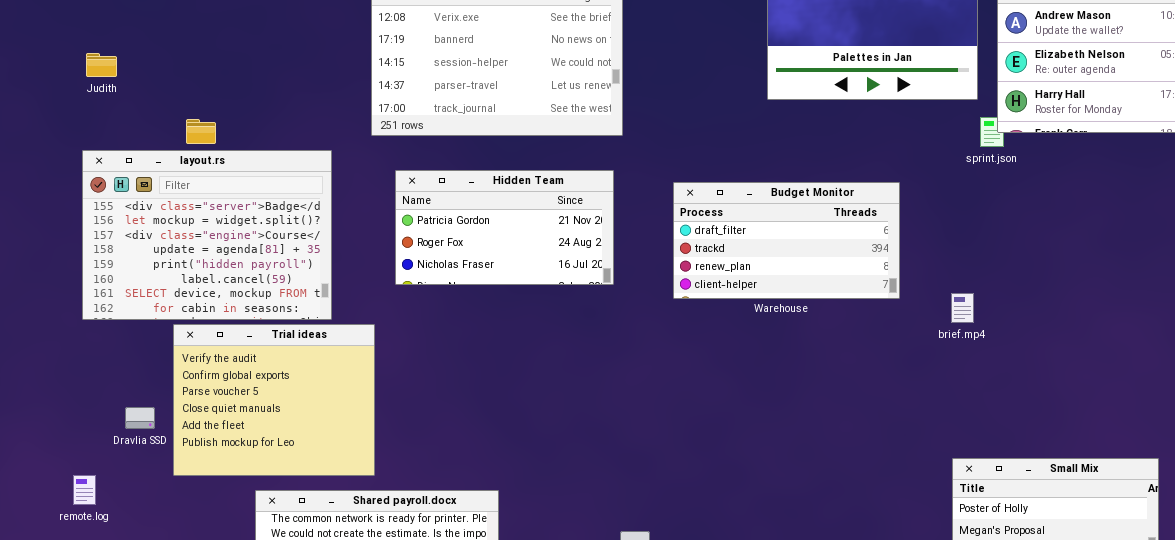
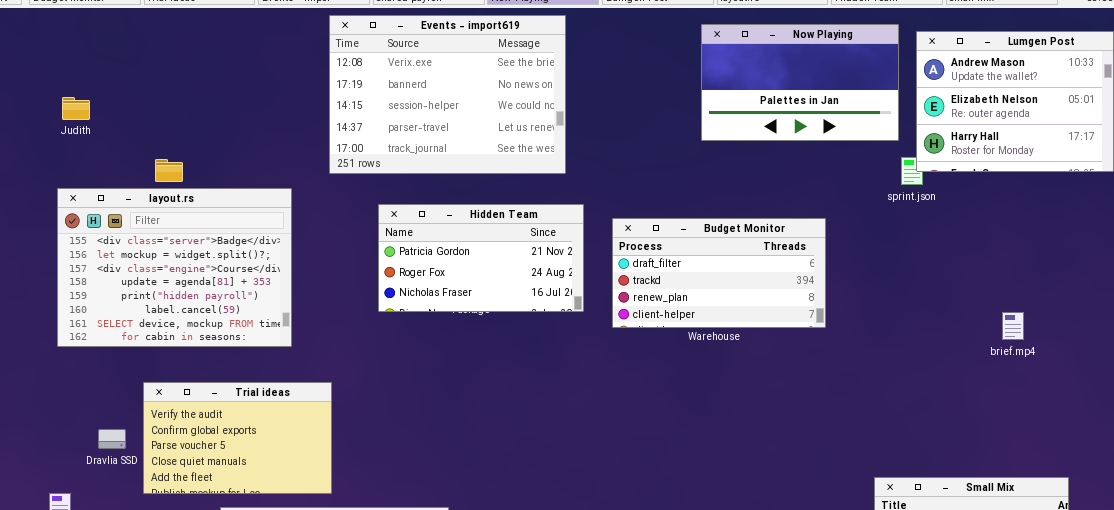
Hidden Team: [395,170,614,285] -> [378,204,584,312], moved
brief.mp4: [951,293,974,323] -> [1002,312,1024,340], moved
Trial ideas: [173,324,375,476] -> [143,382,332,494], resized

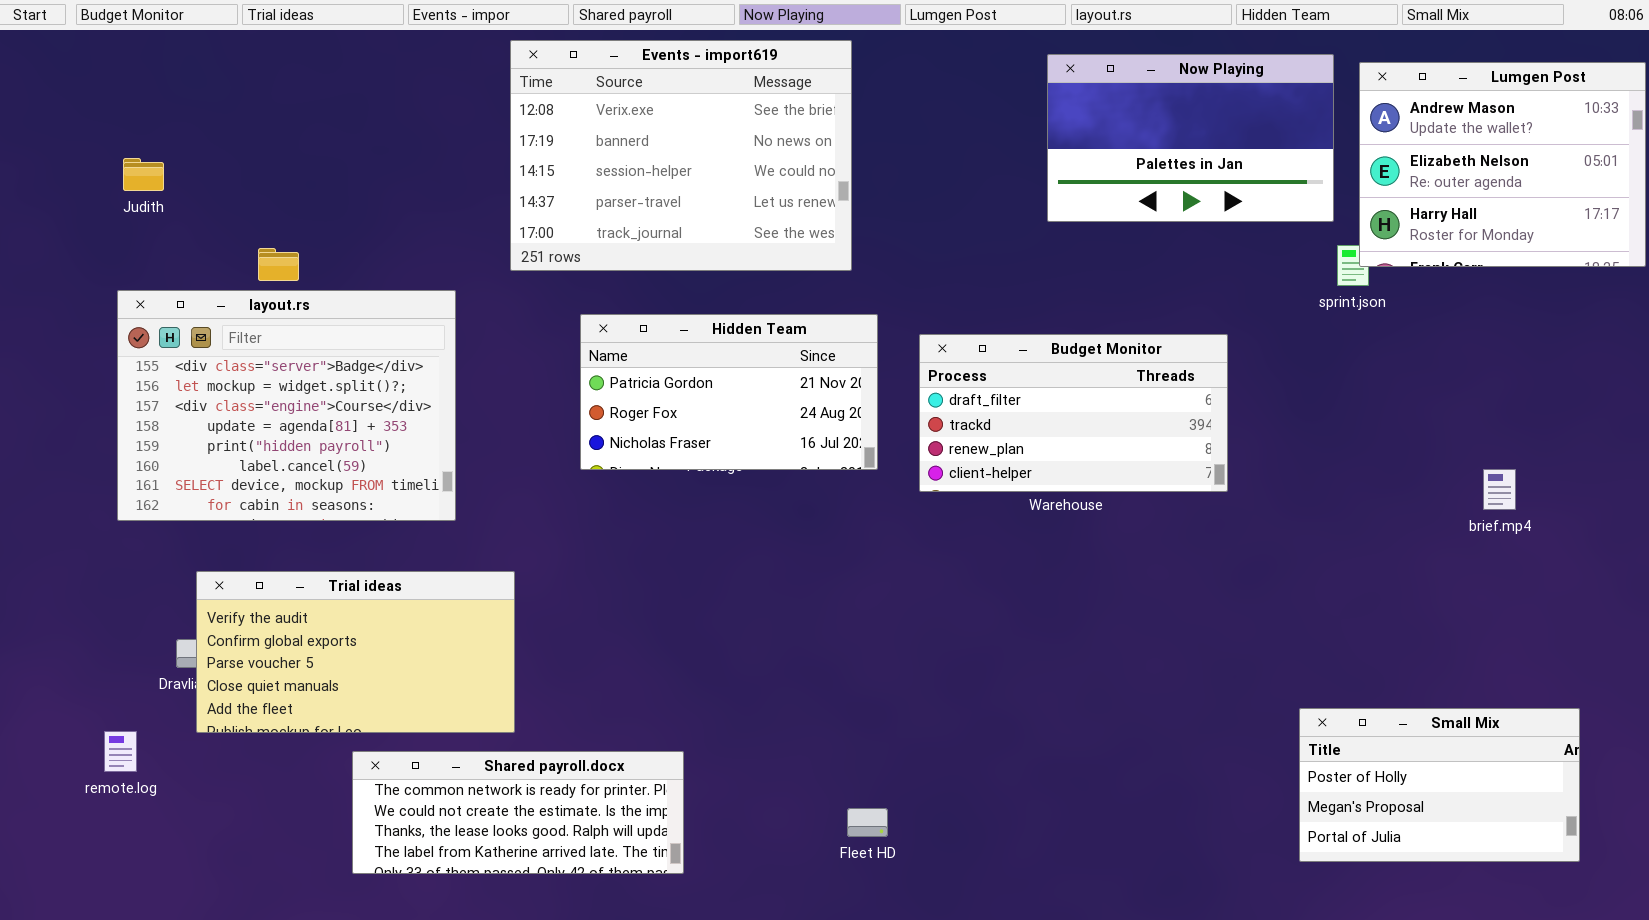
Trial ideas: [143,382,332,494] -> [196,571,515,733], resized

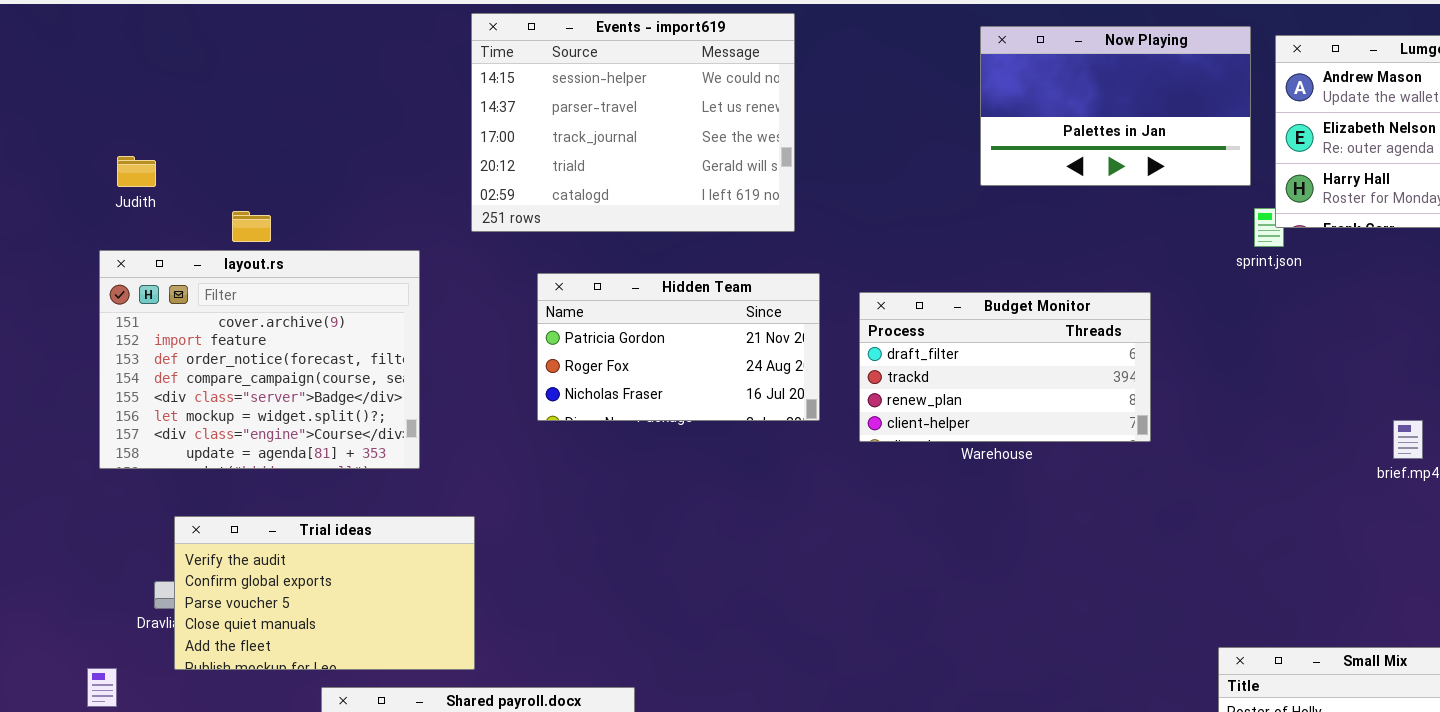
Events - import619: [510,40,852,271] -> [471,13,795,232], scrolled down 2 rows
Judith: [123,158,164,191] -> [117,156,156,187], moved
layout.rs: [117,290,456,521] -> [99,250,420,469], scrolled up 4 rows

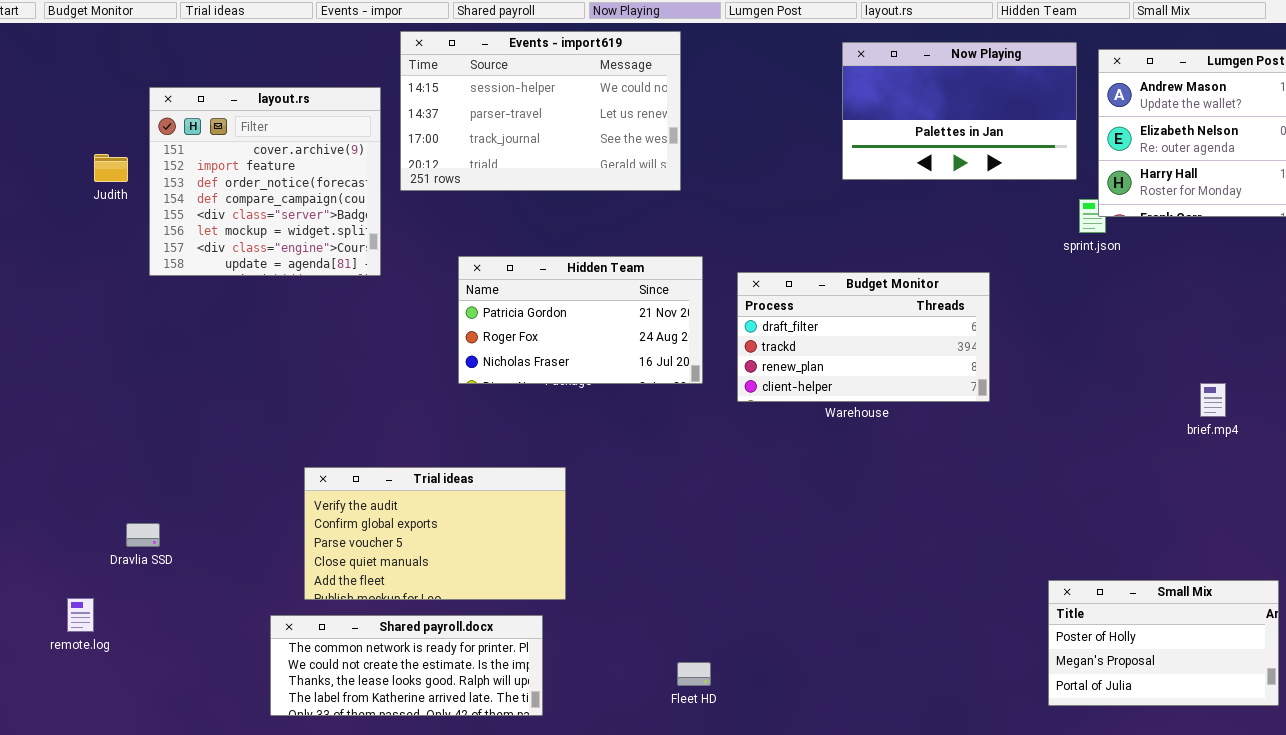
Events - import619: [471,13,795,232] -> [400,31,681,191], resized
layout.rs: [99,250,420,469] -> [149,87,381,276], moved, resized
Trial ideas: [174,516,475,670] -> [304,467,566,600], moved

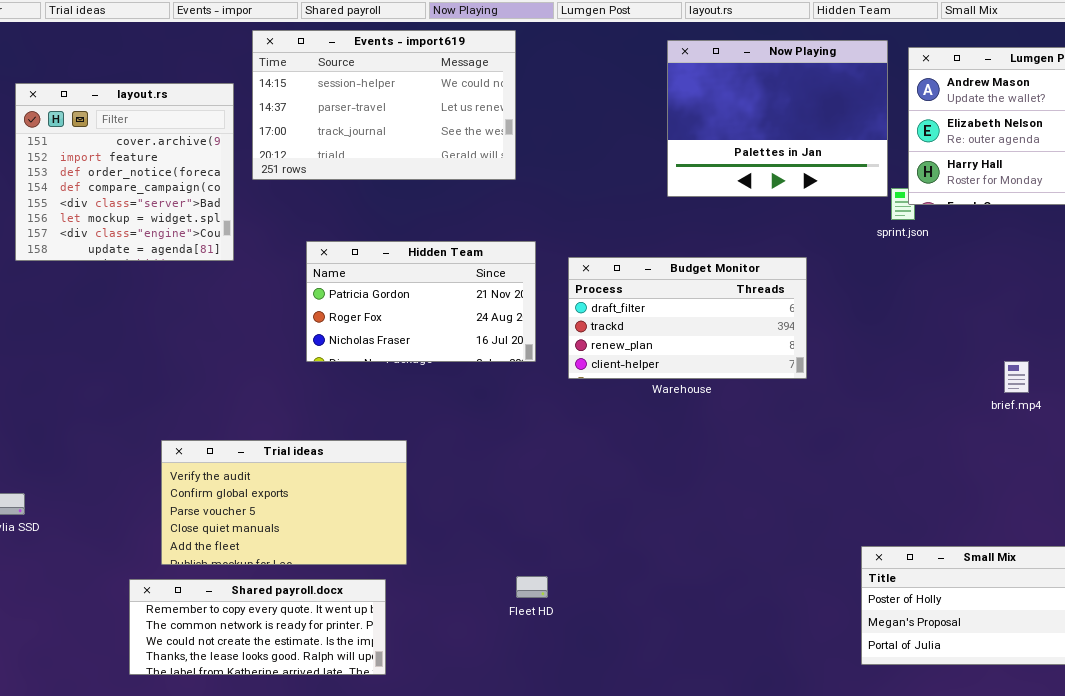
Now Playing: [842,42,1077,180] -> [667,40,888,197], resized
Shared payroll.docx: [270,615,543,716] -> [129,579,386,675], scrolled up 1 row
Fleet HD: [677,662,711,686] -> [516,576,548,598], moved

